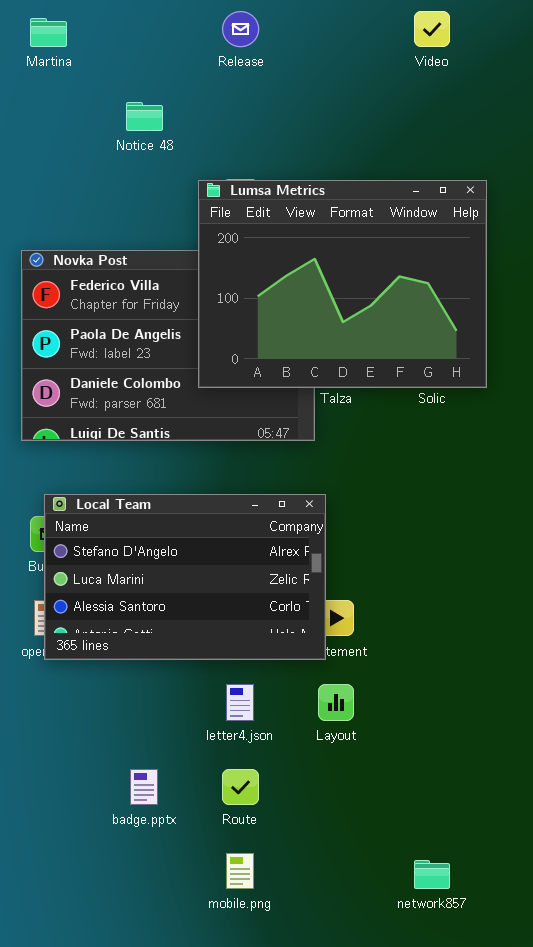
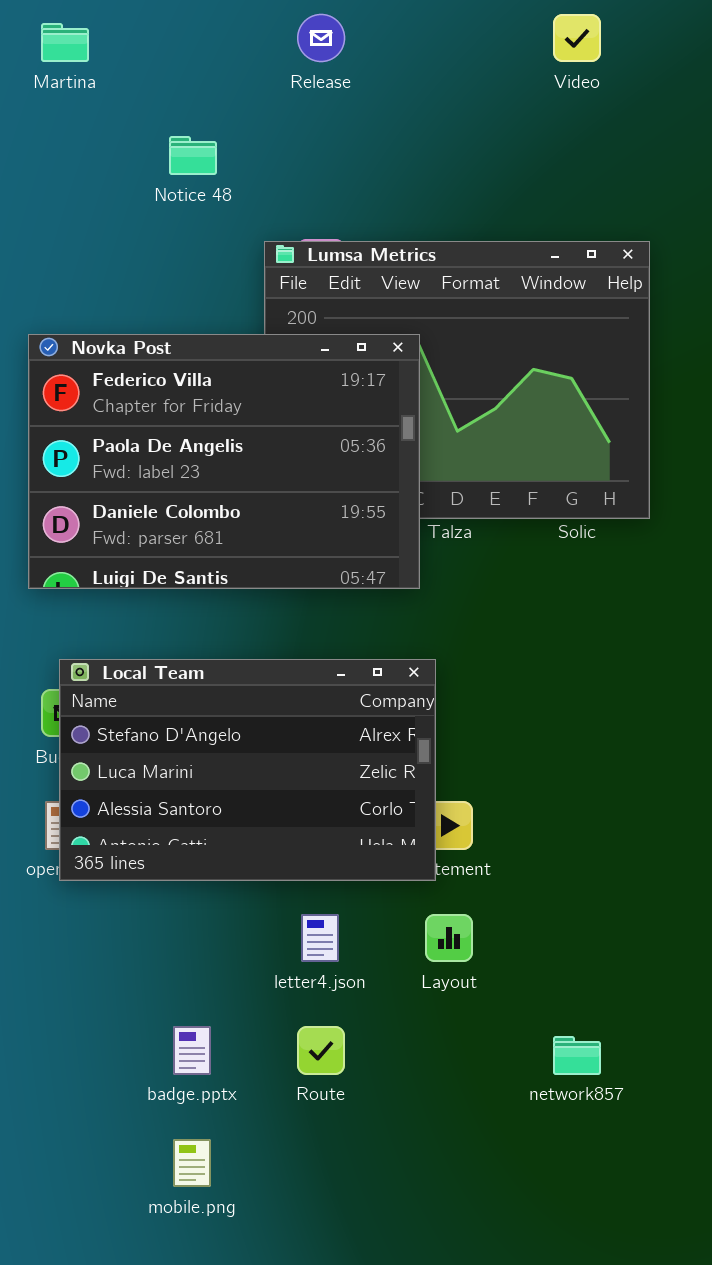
Novka Post: [21,250,315,441] -> [28,334,420,589], raised
mobile.png: [226,853,254,889] -> [173,1139,211,1187], moved
network857: [414,860,450,889] -> [553,1036,601,1075], moved

